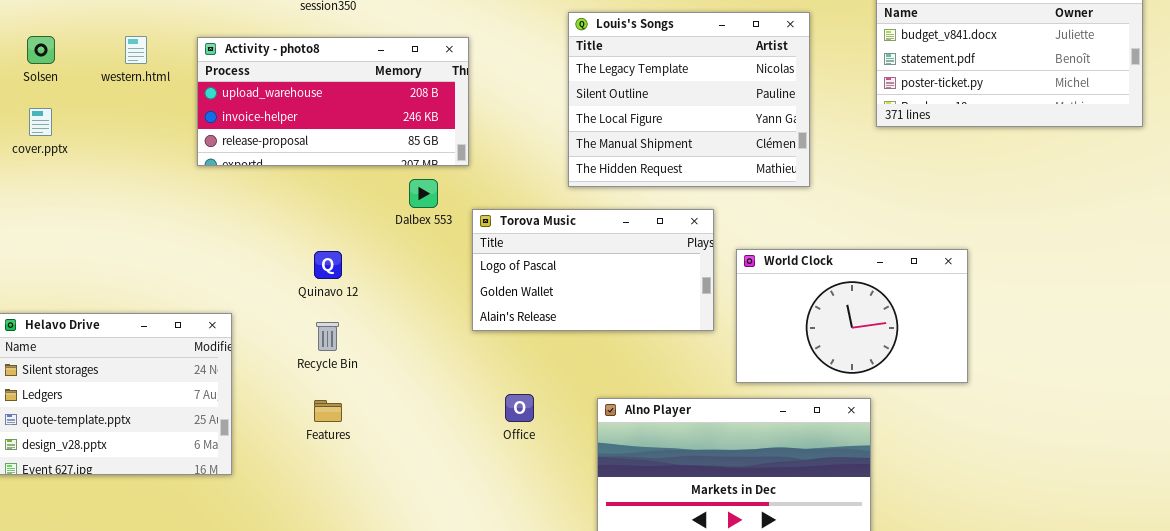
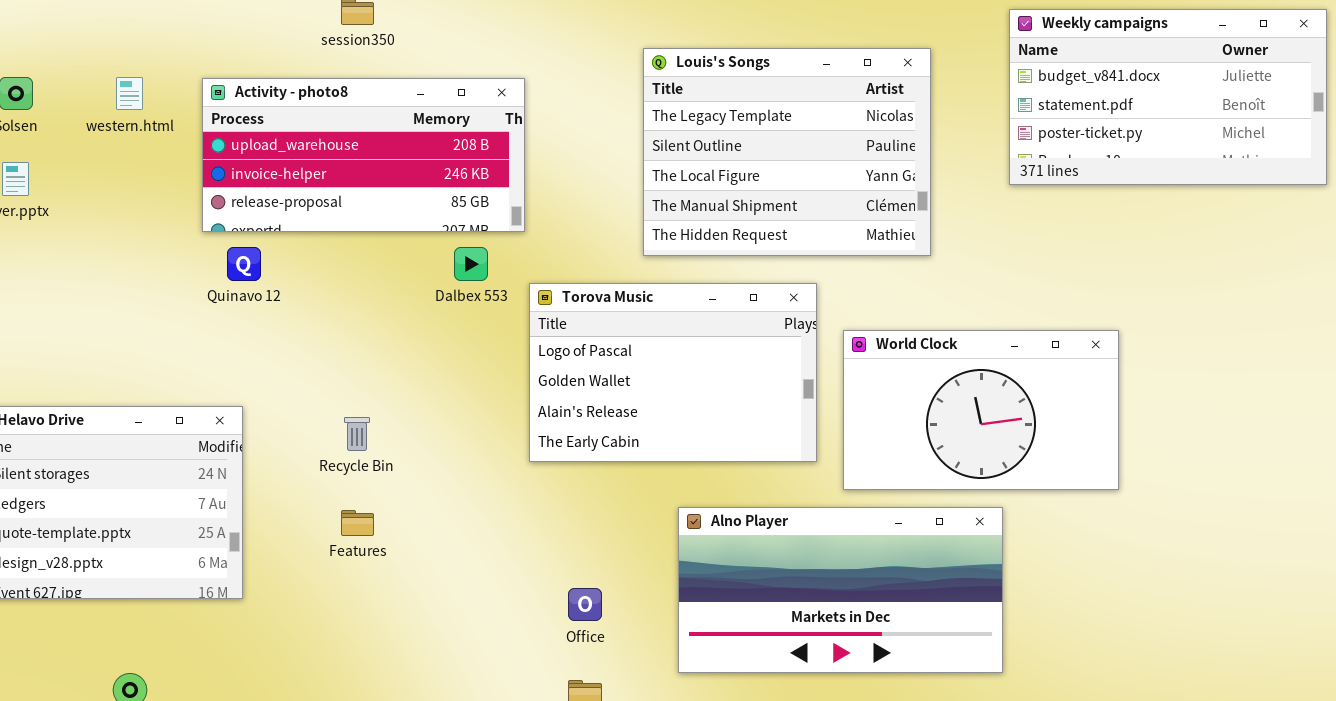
Torova Music: [472,209,714,331] -> [529,283,817,462], resized
Quinavo 12: [314,251,342,279] -> [227,247,261,281], moved
Office: [505,394,534,422] -> [568,588,602,621], moved

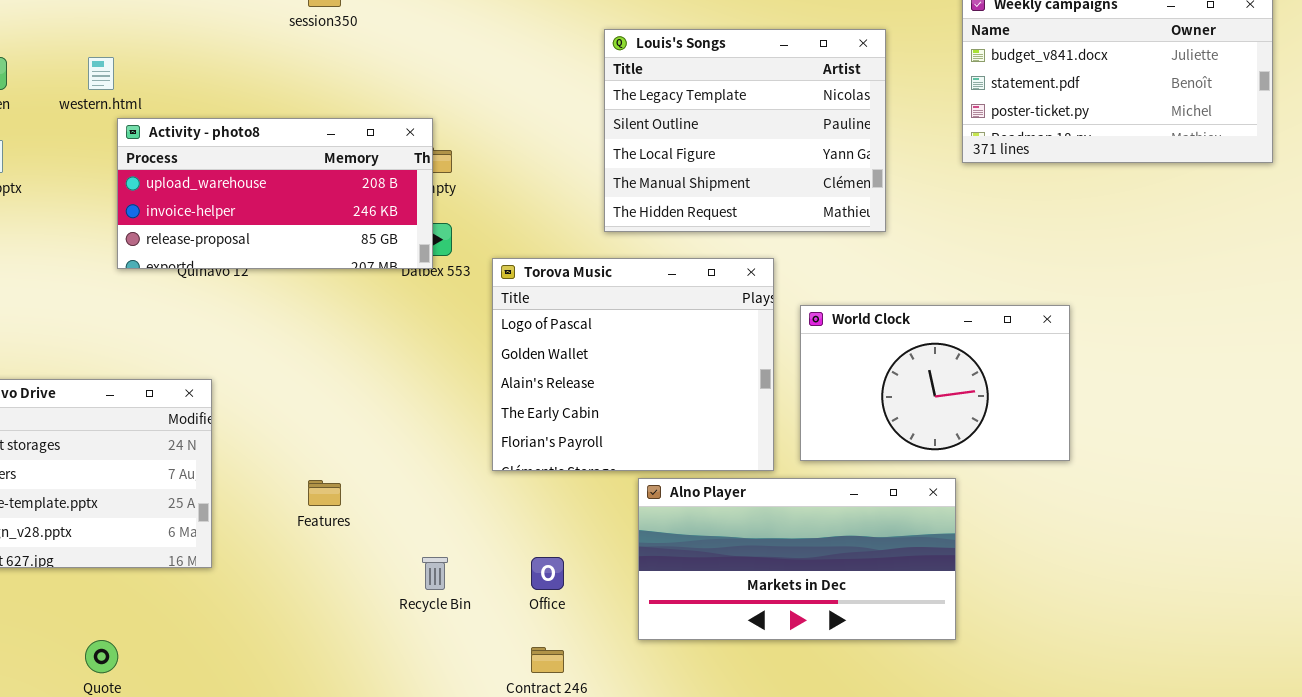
Activity - photo8: [202,78,525,232] -> [117,118,433,269], moved
Torova Music: [529,283,817,462] -> [492,258,774,471], resized
Recycle Bin: [344,417,370,451] -> [422,557,448,590], moved

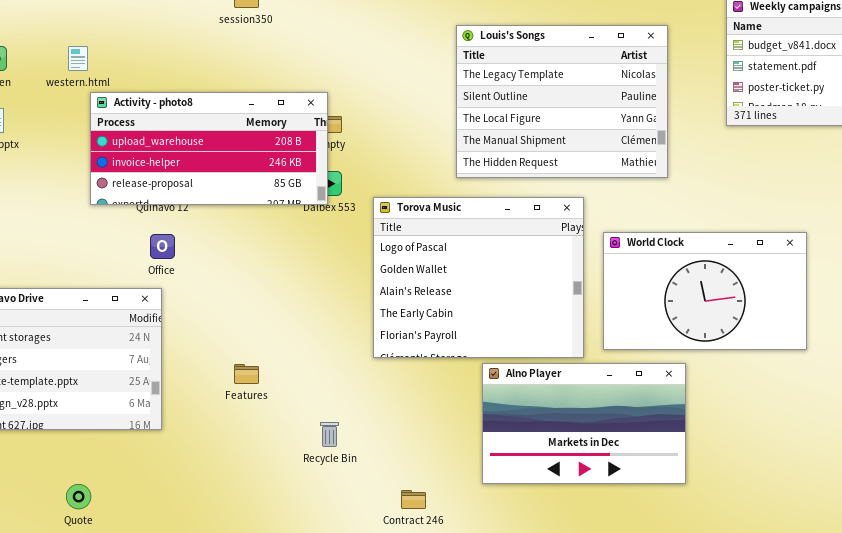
Alno Player: [638,478,956,640] -> [482,363,686,484], resized
Office: [531,557,564,590] -> [150,234,175,259], moved

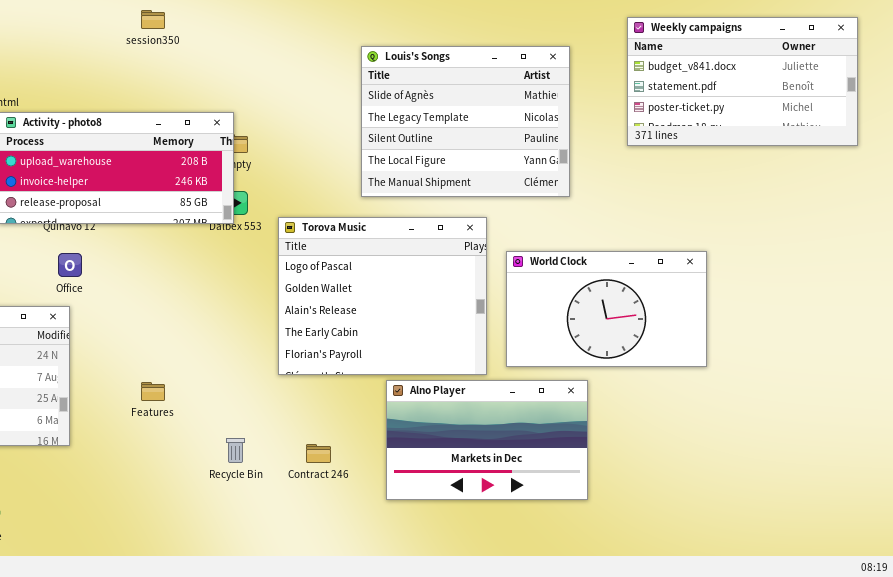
Louis's Songs: [456,25,668,178] -> [361,46,570,197], scrolled up 1 row
Contract 246: [401,490,426,509] -> [306,444,331,463], moved

